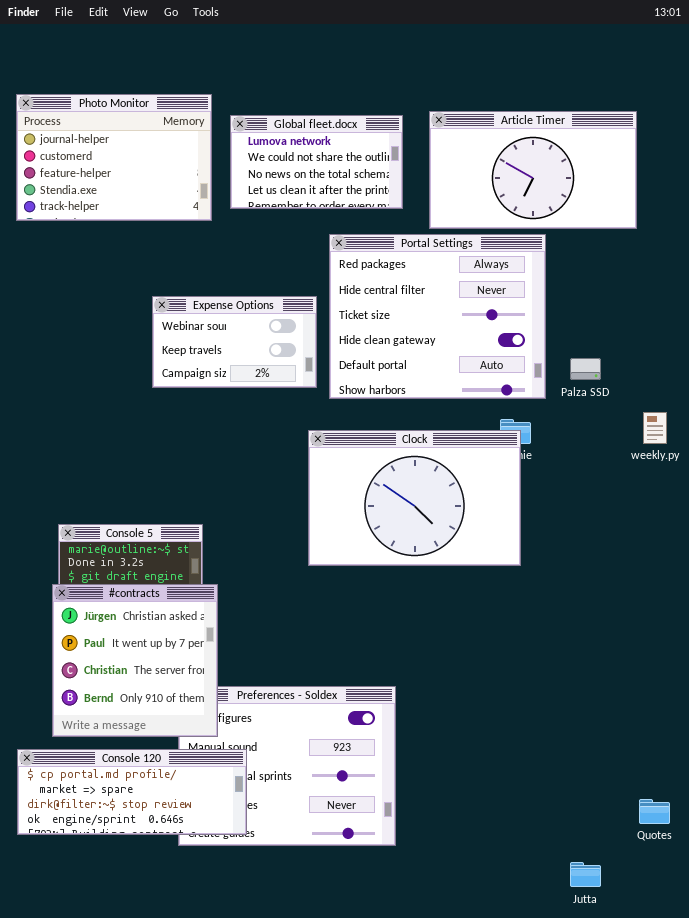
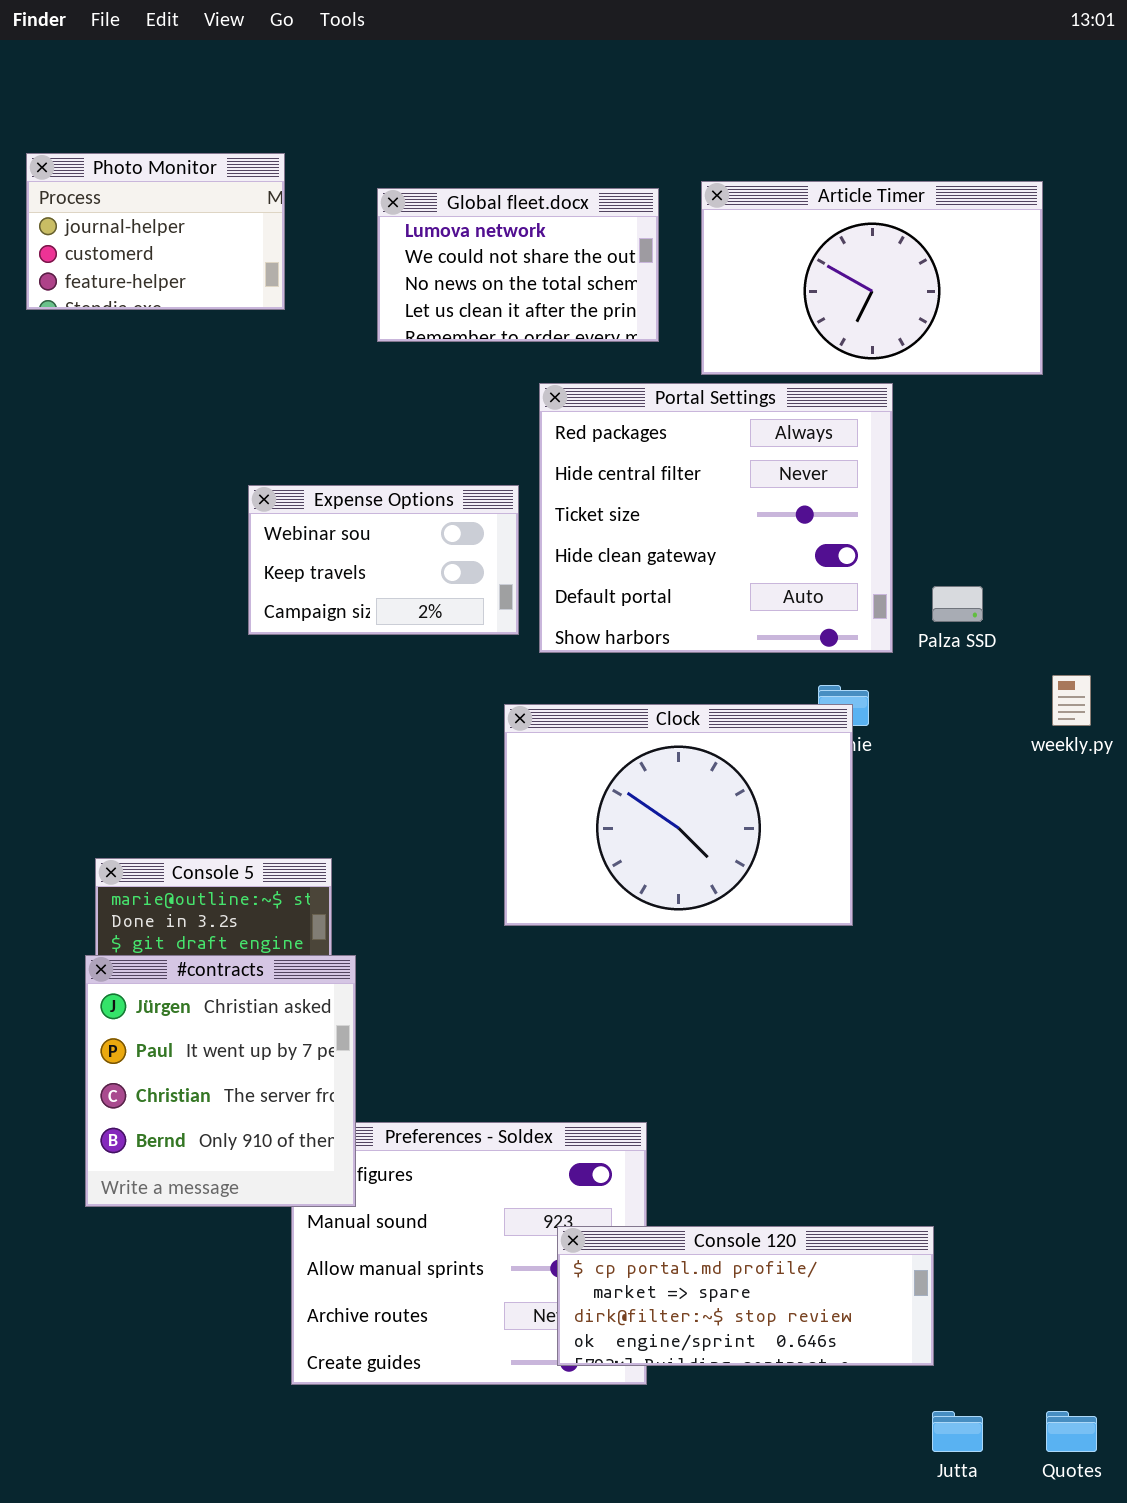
Photo Monitor: [16,94,212,221] -> [26,153,285,310], resized
Console 120: [17,749,247,835] -> [557,1226,934,1366], moved
Quotes: [639,799,670,824] -> [1046,1411,1097,1452], moved

